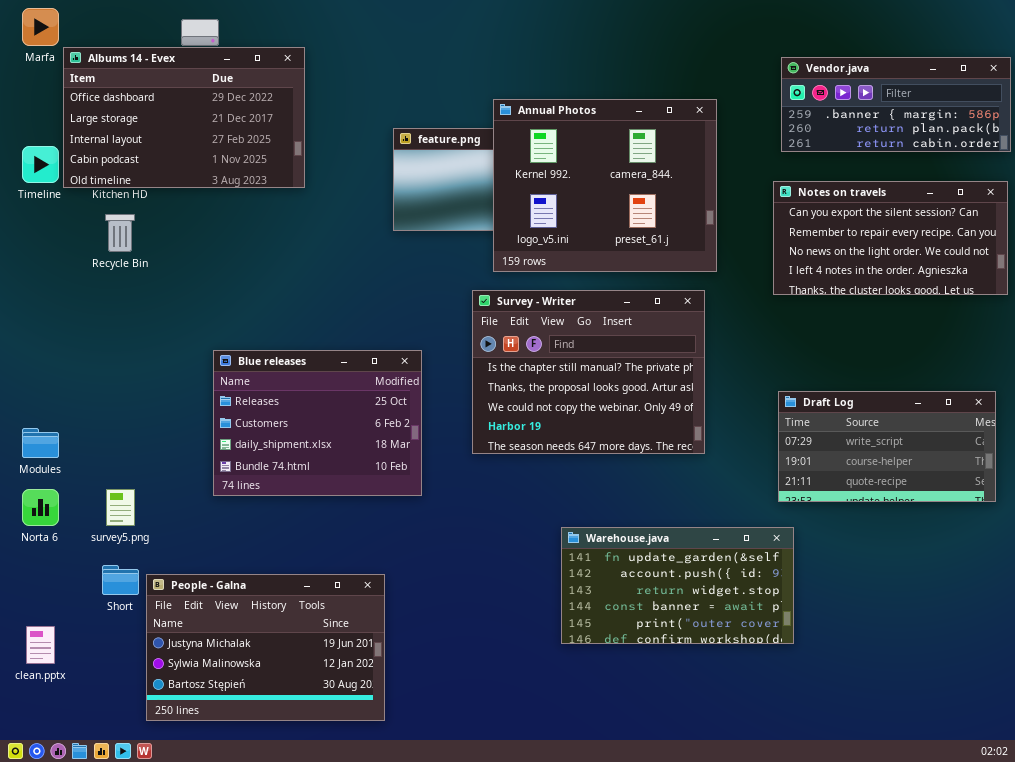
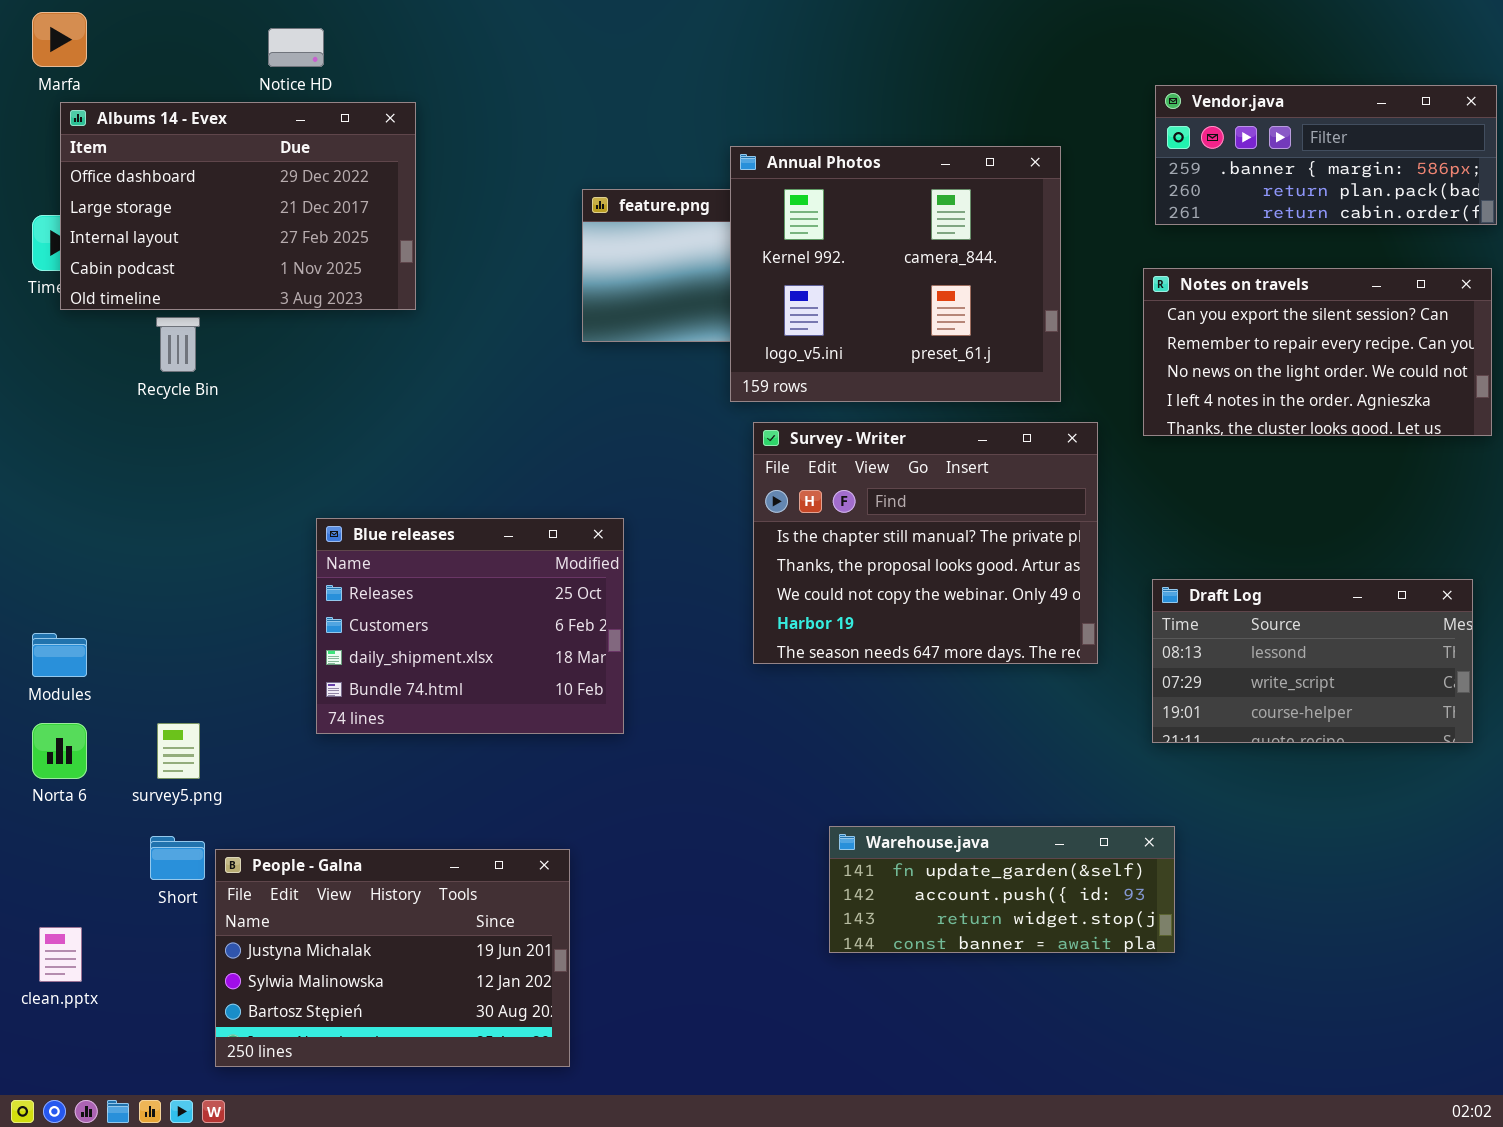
Albums 14 - Evex: [63,47,305,188] -> [60,102,416,310], moved
Survey - Writer: [472,290,705,454] -> [753,422,1098,664], moved
Draft Log: [778,391,996,502] -> [1152,579,1473,743], scrolled up 1 row
Warehouse.java: [561,527,794,644] -> [829,826,1175,953], resized

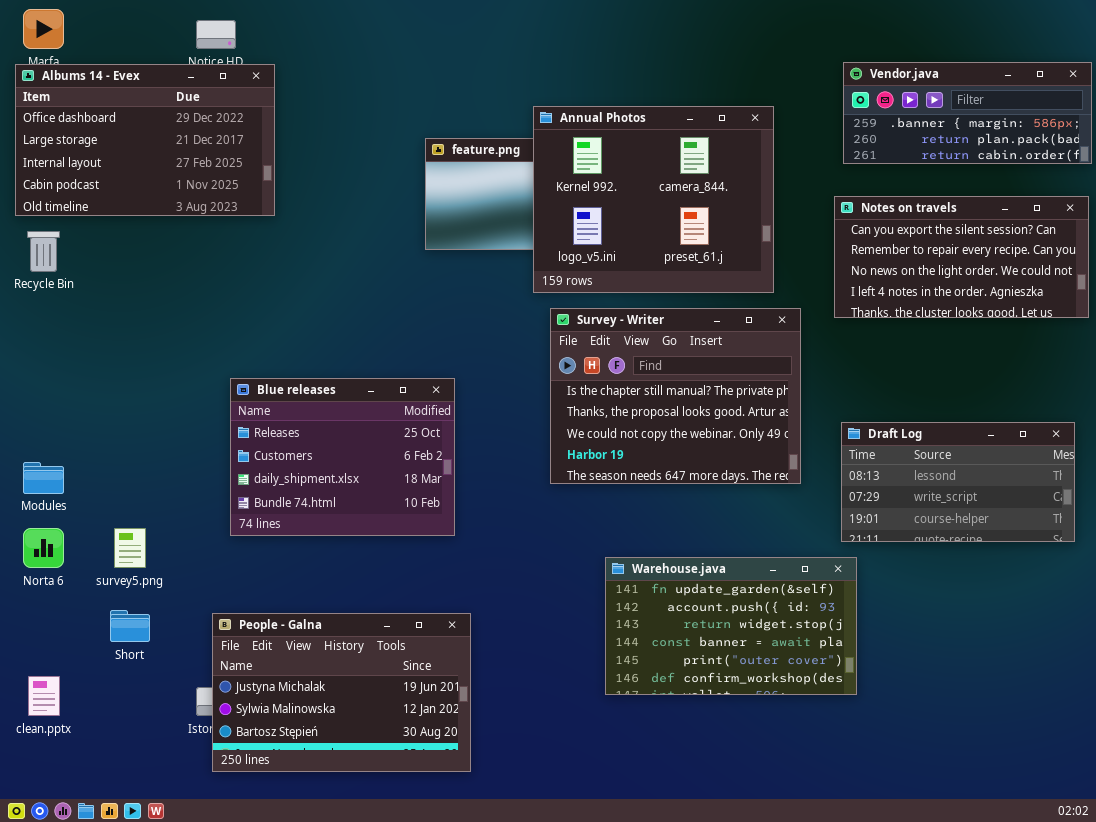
Albums 14 - Evex: [60,102,416,310] -> [15,64,275,216], moved
Recycle Bin: [156,317,200,372] -> [27,231,60,272], moved
Warehouse.java: [829,826,1175,953] -> [605,557,857,695], resized
People - Galna: [215,849,570,1067] -> [212,613,471,772], moved

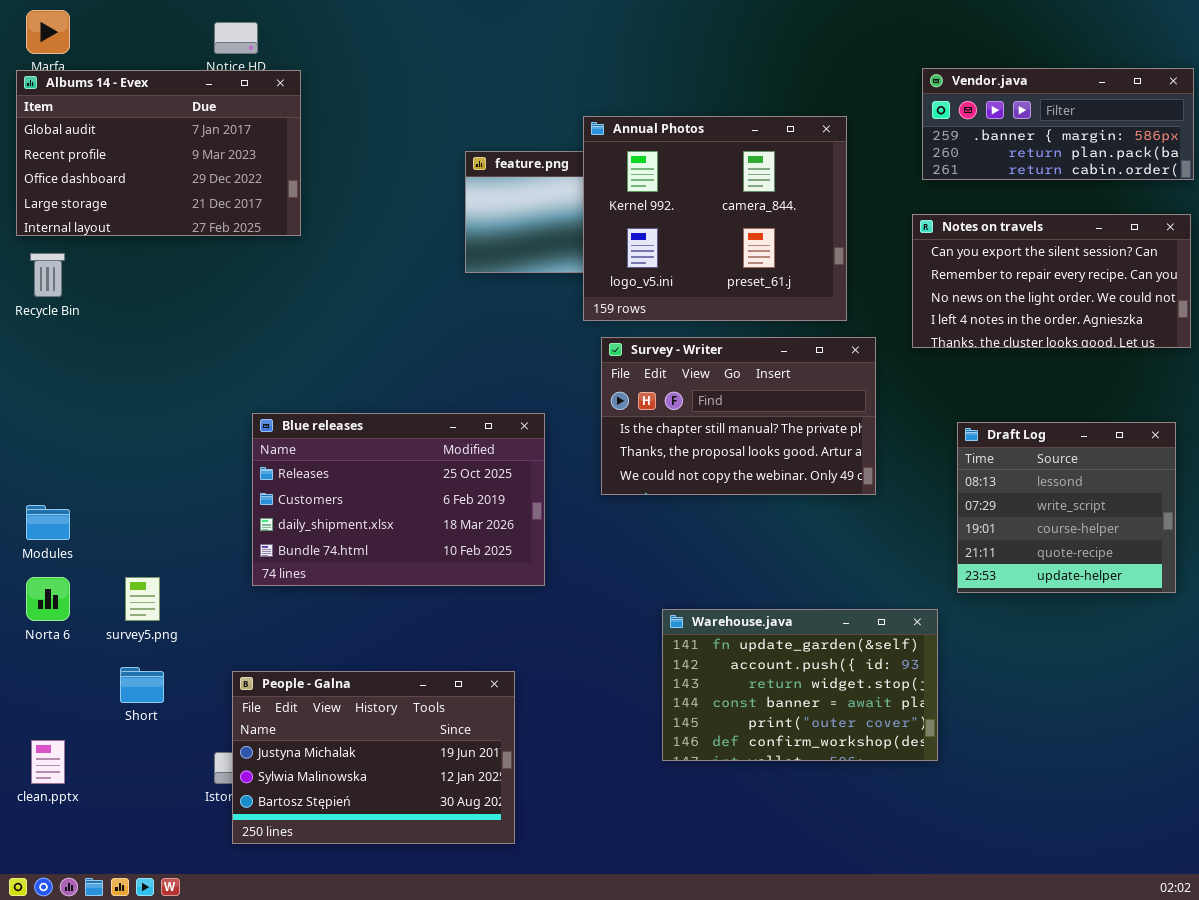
Albums 14 - Evex: [15,64,275,216] -> [16,70,301,236], scrolled up 2 rows
Survey - Writer: [550,308,801,484] -> [601,337,876,495], resized
Blue releases: [230,378,455,536] -> [252,413,545,586], resized
Draft Log: [841,422,1075,542] -> [957,422,1176,593], resized

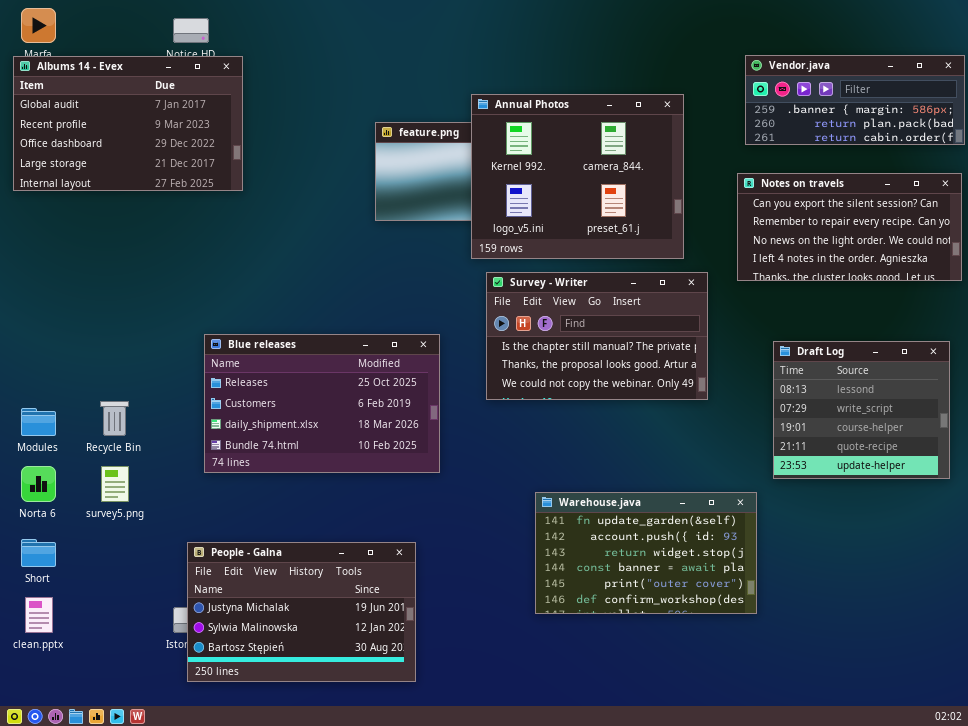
Recycle Bin: [30,253,65,297] -> [100,401,129,436], moved
Short: [120,667,164,703] -> [21,539,56,567], moved

